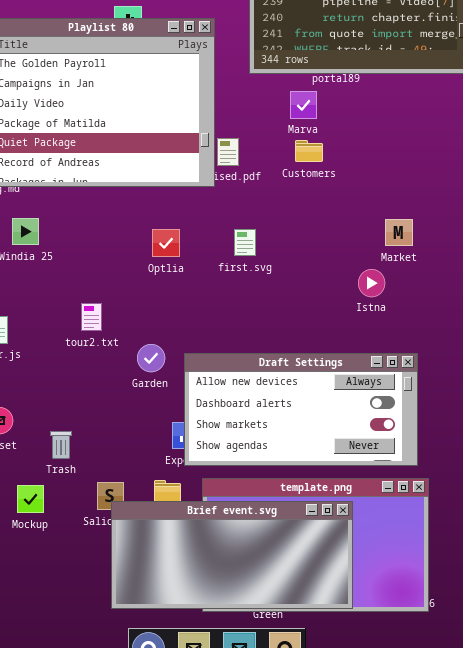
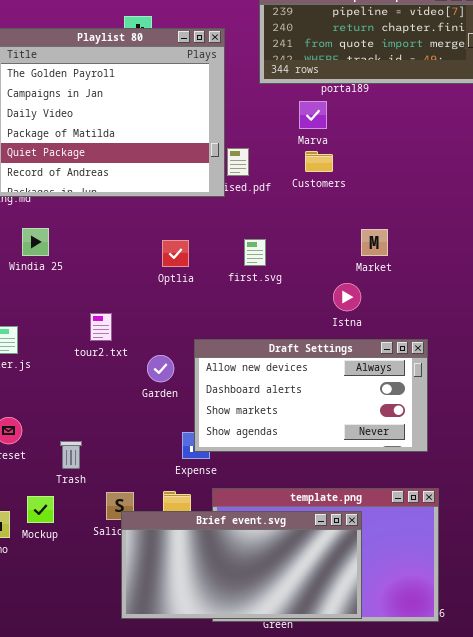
Market: [385,219,413,246] -> [361,229,388,256], moved
Istna: [358,269,385,297] -> [333,283,361,311], moved
Draft Settings: [184,353,418,466] -> [194,339,428,452], moved

